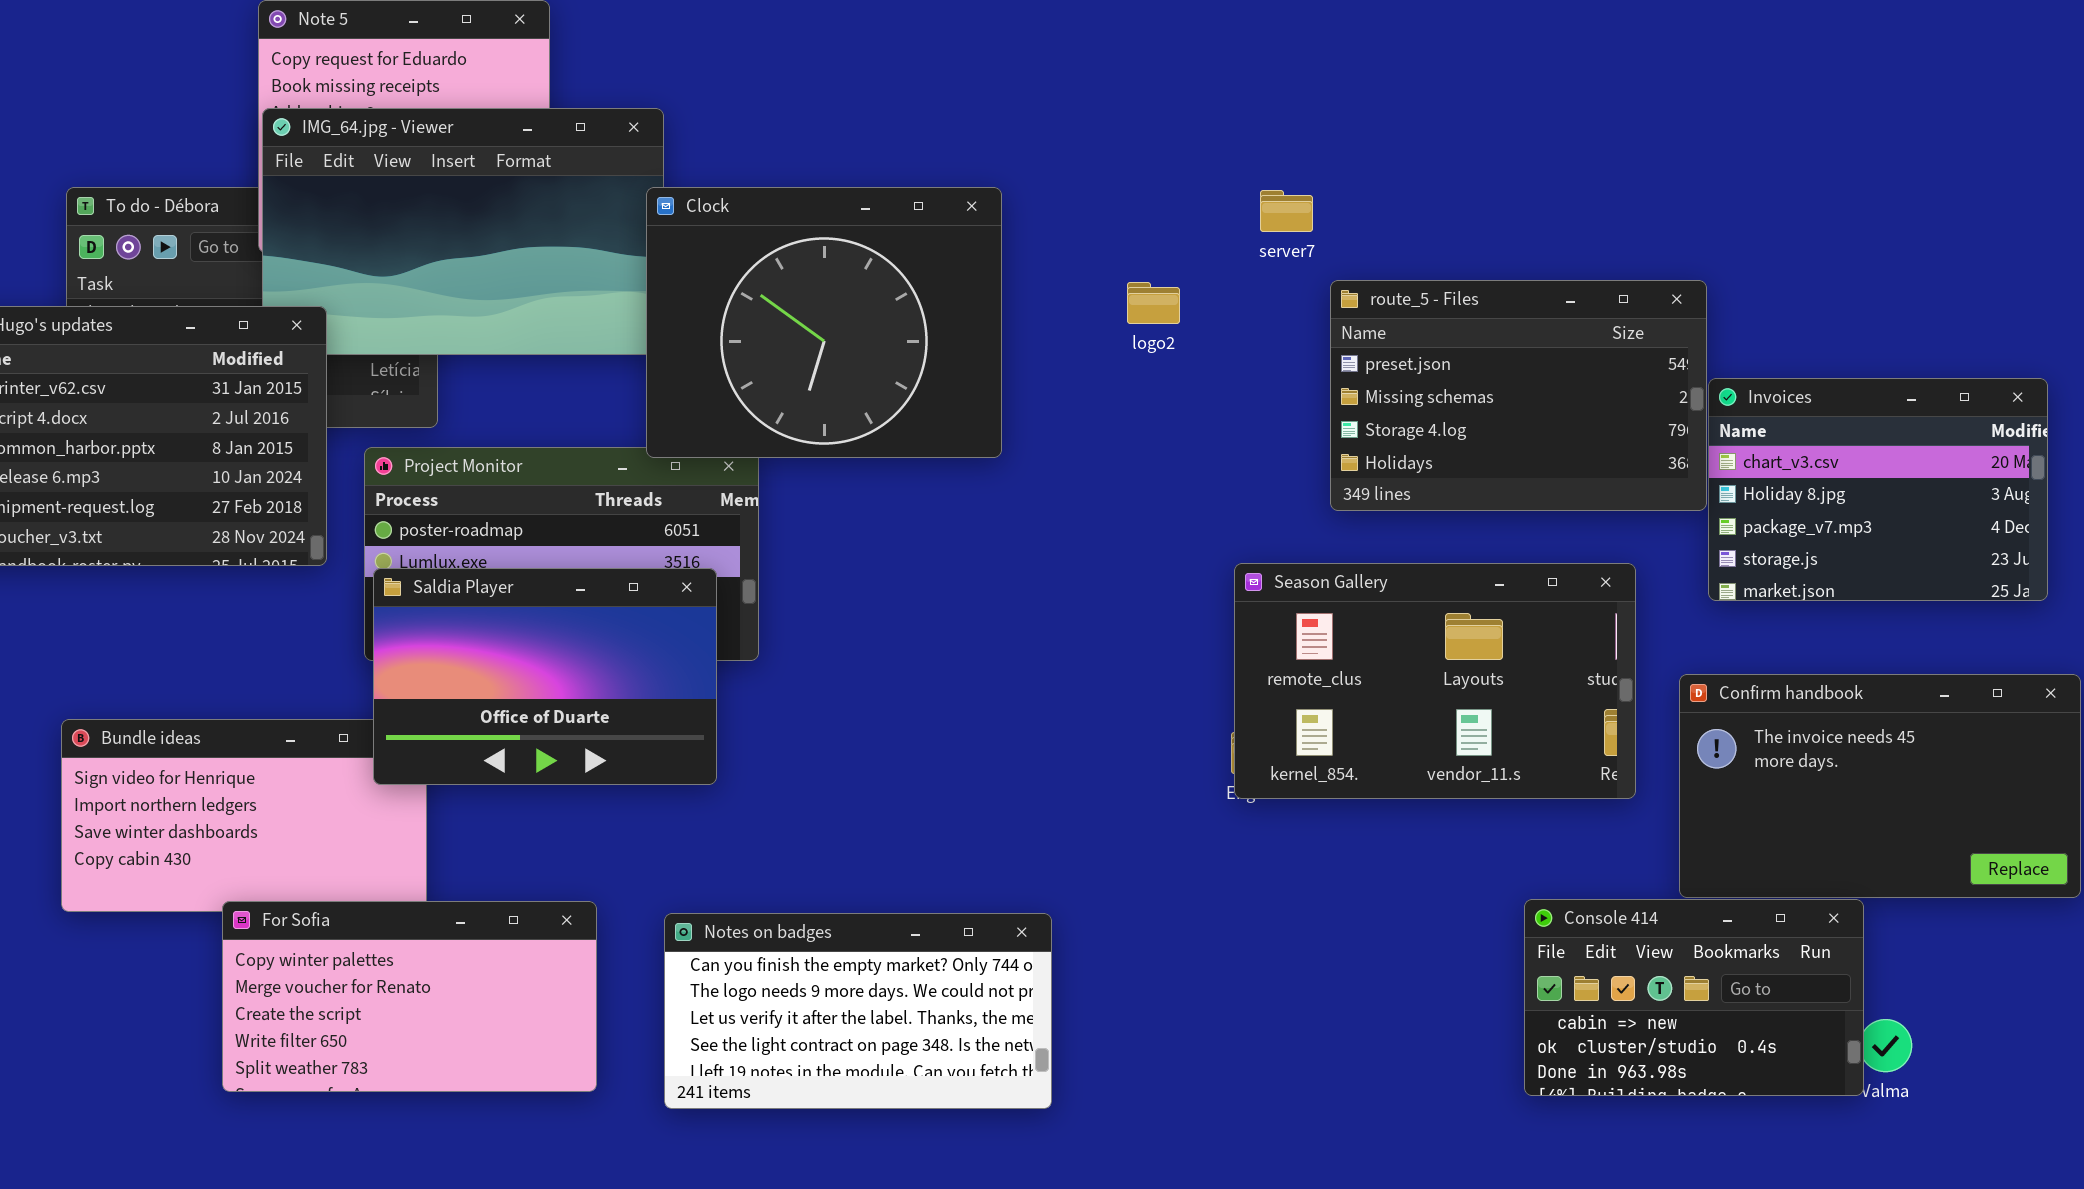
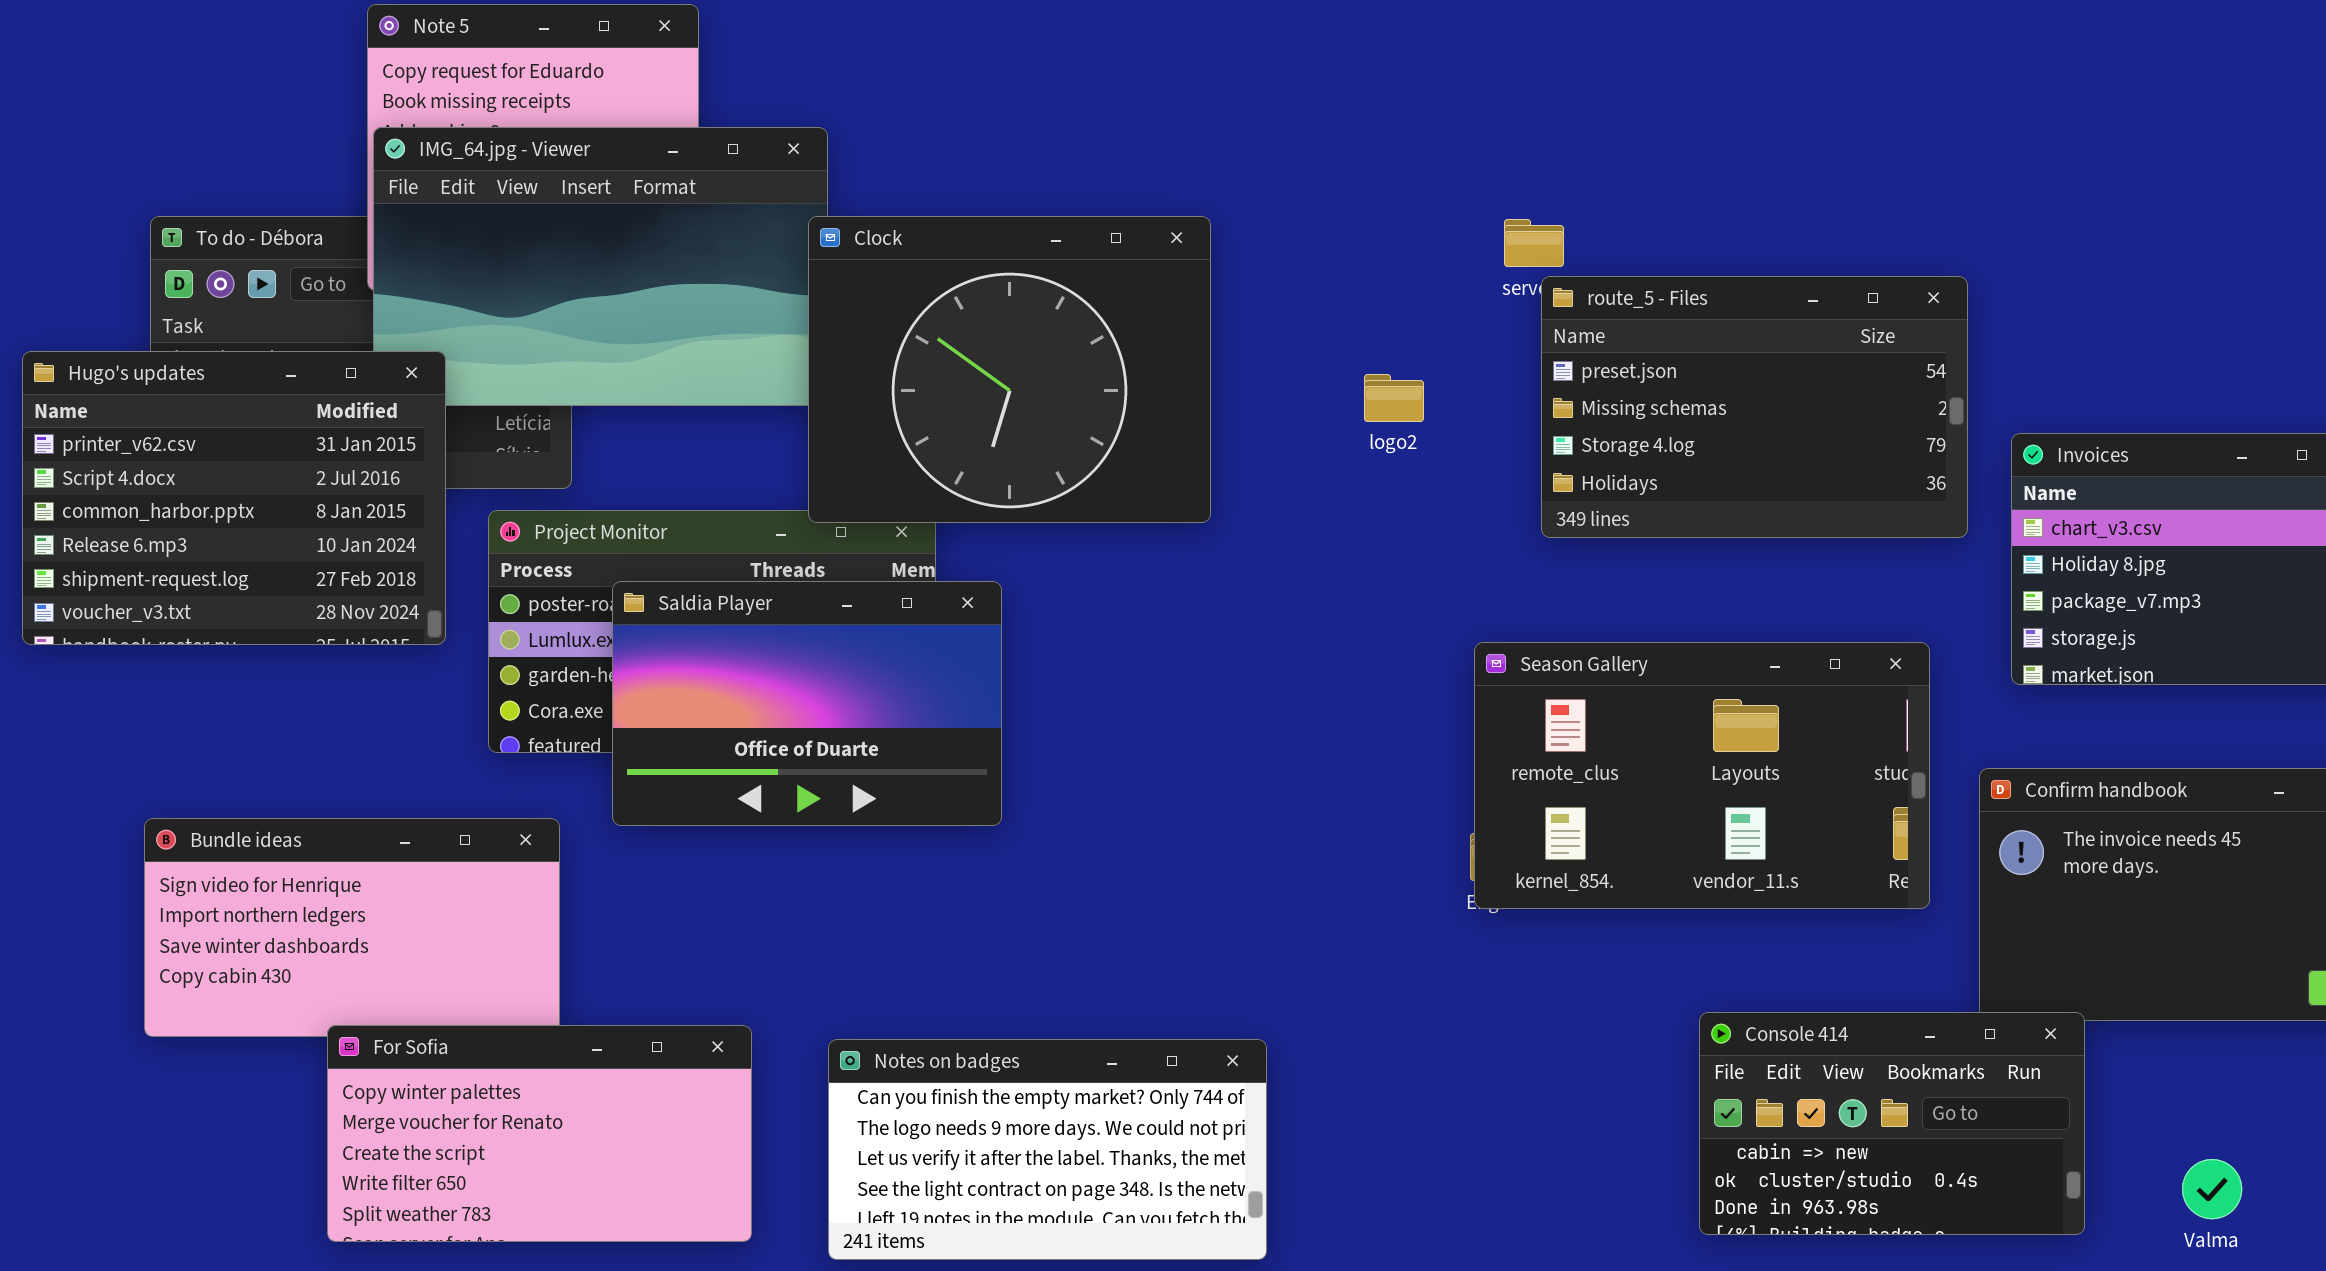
route_5 - Files: [1330,280,1707,511] -> [1541,276,1968,538], moved
logo2: [1127,282,1180,324] -> [1364,374,1424,422], moved
Saldia Player: [373,568,717,785] -> [612,581,1002,826], moved
Console 414: [1524,899,1864,1096] -> [1699,1012,2085,1235], moved

